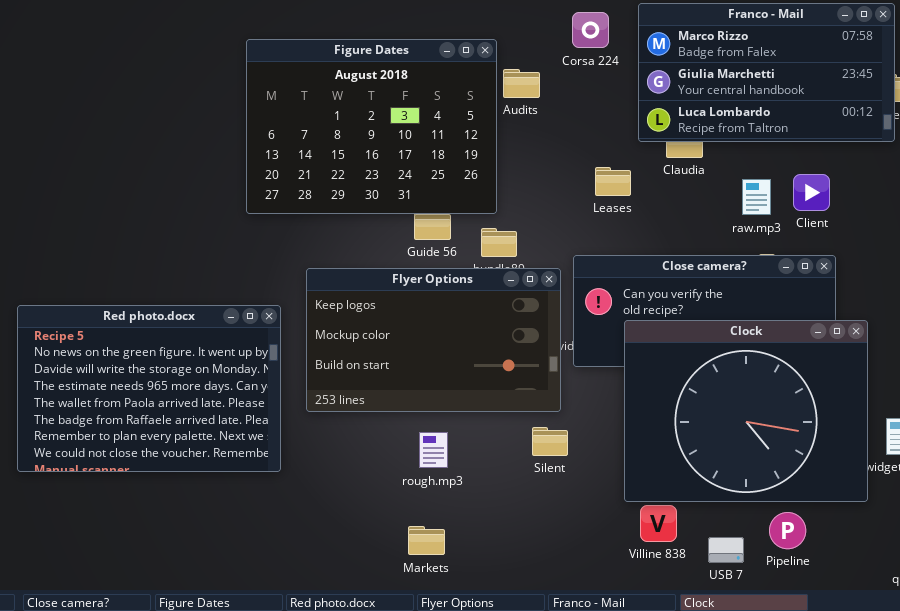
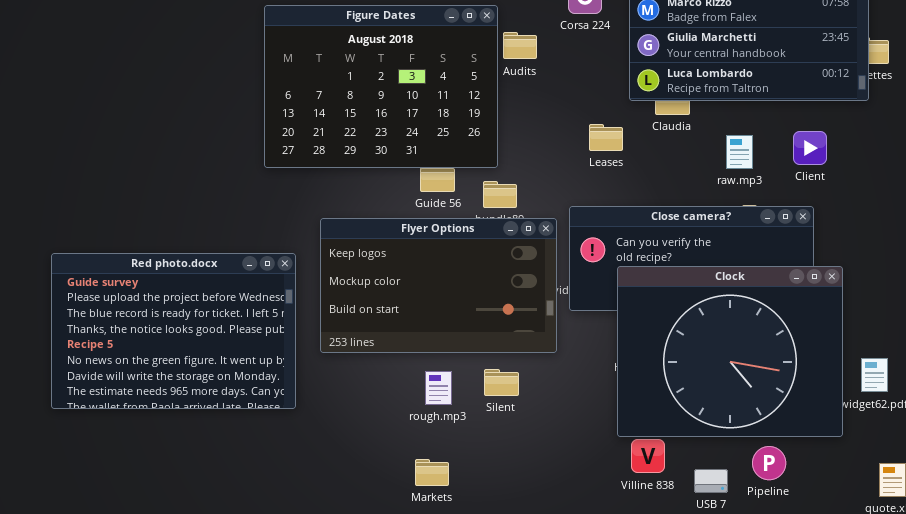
Client: [793,174,830,211] -> [793,131,827,165], moved
Red photo.docx: [17,305,281,472] -> [51,253,296,409], scrolled up 4 rows
Silent: [532,427,568,456] -> [484,369,519,396], moved

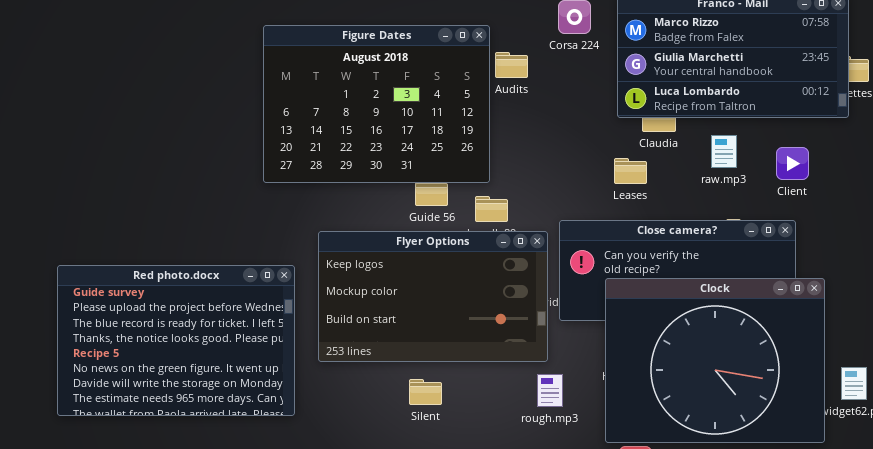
Leases: [589,124,623,151] -> [614,158,647,184], moved
raw.mp3: [726,135,753,169] -> [711,135,737,168], moved
Silent: [484,369,519,396] -> [409,379,442,405], moved
rough.mp3: [425,371,452,405] -> [537,374,563,407], moved

